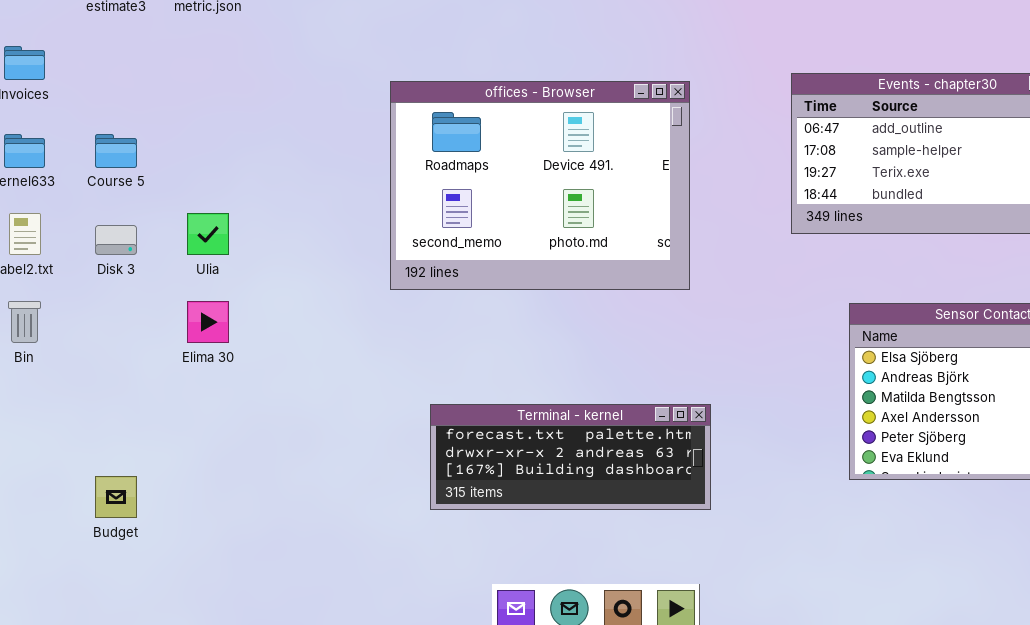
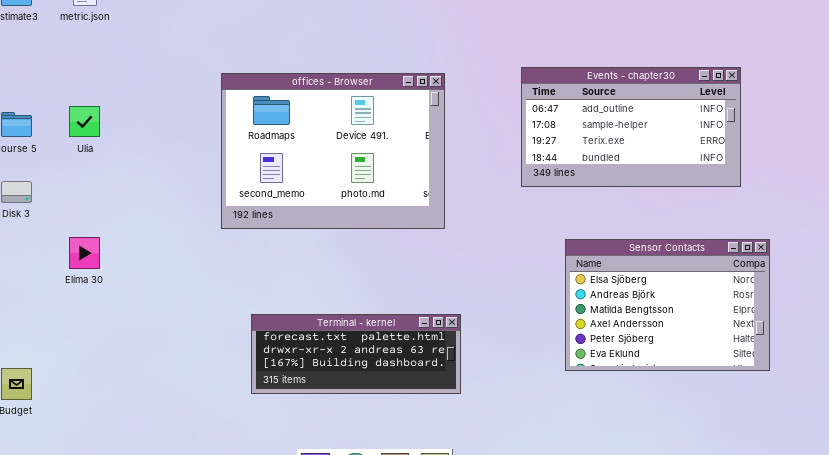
Ulia: [187,213,229,255] -> [69,106,100,137], moved

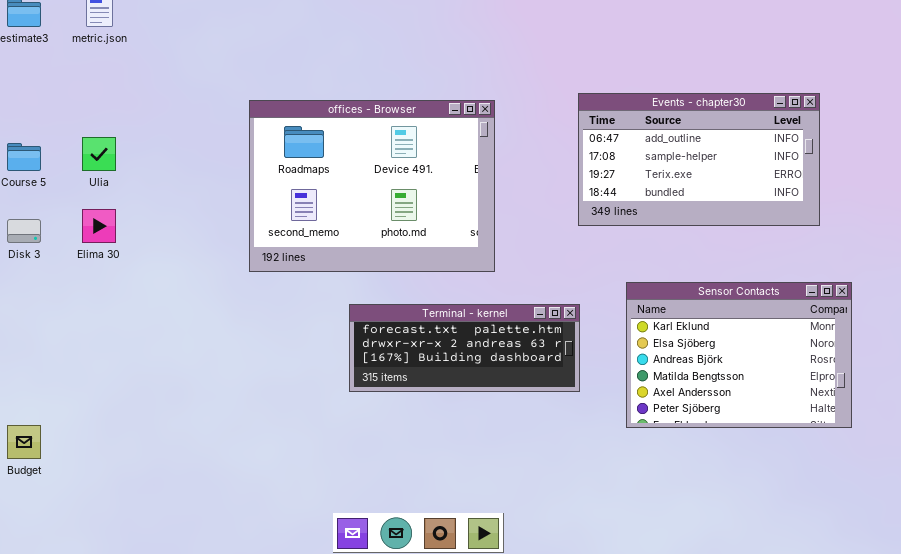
Elima 30: [69,237,100,269] -> [82,209,116,243], moved
Sensor Contacts: [565,239,770,371] -> [626,282,852,428], scrolled up 1 row
Terminal - kernel: [251,314,461,394] -> [349,304,580,392], moved

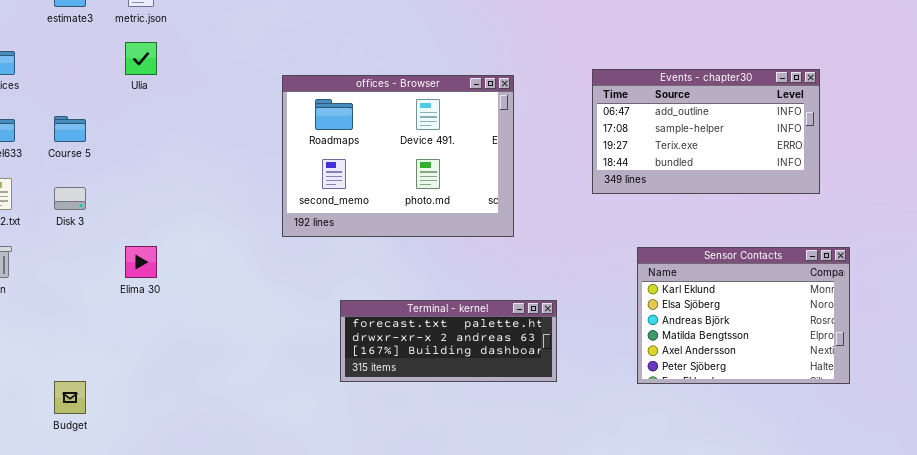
Ulia: [82,137,116,171] -> [125,42,157,75], moved
Elima 30: [82,209,116,243] -> [125,246,157,278], moved
Terminal - kernel: [349,304,580,392] -> [340,300,557,382], moved

